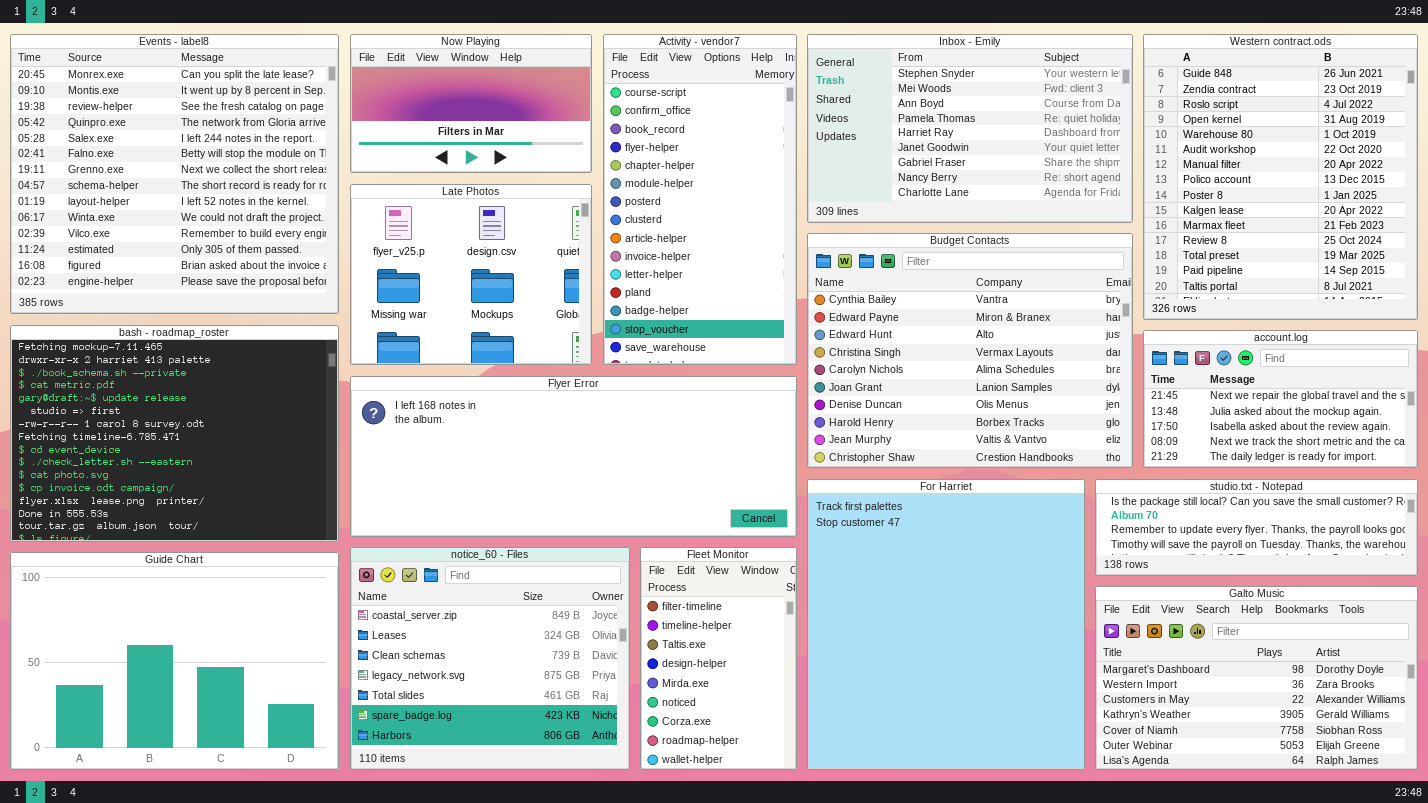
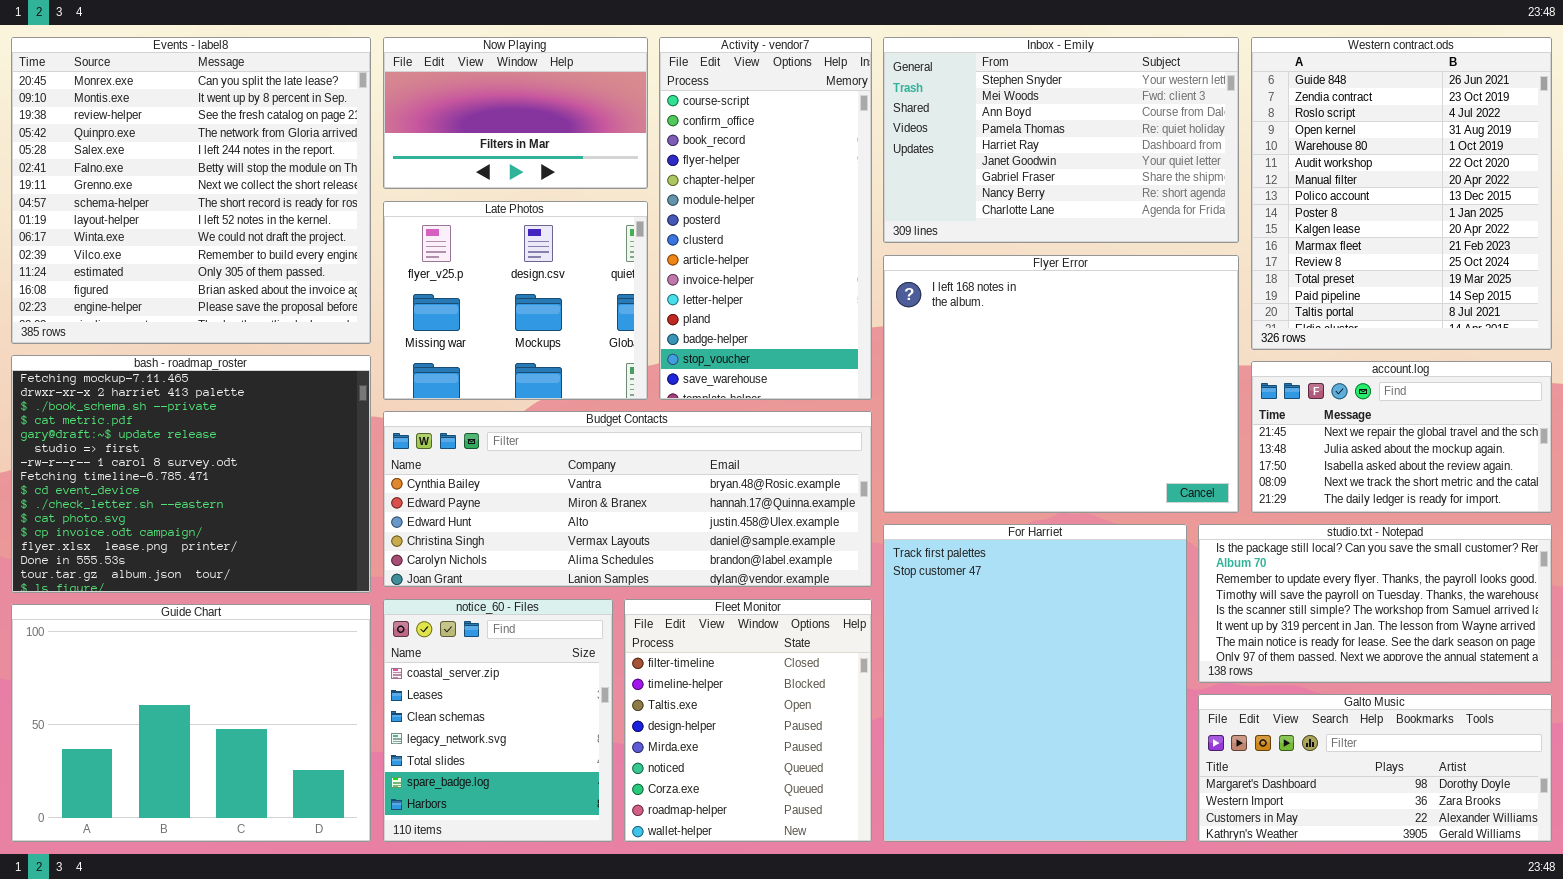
Budget Contacts: [807,233,1133,468] -> [383,411,872,587], moved, resized
Flyer Error: [350,376,797,537] -> [883,255,1239,513], moved, resized
studio.txt - Notepad: [1095,479,1418,576] -> [1198,524,1552,683], resized
notice_60 - Files: [350,547,630,770] -> [383,599,613,842], resized
Fleet Monitor: [640,547,797,770] -> [624,599,872,842], resized
Galto Music: [1095,586,1418,770] -> [1198,694,1552,842], resized

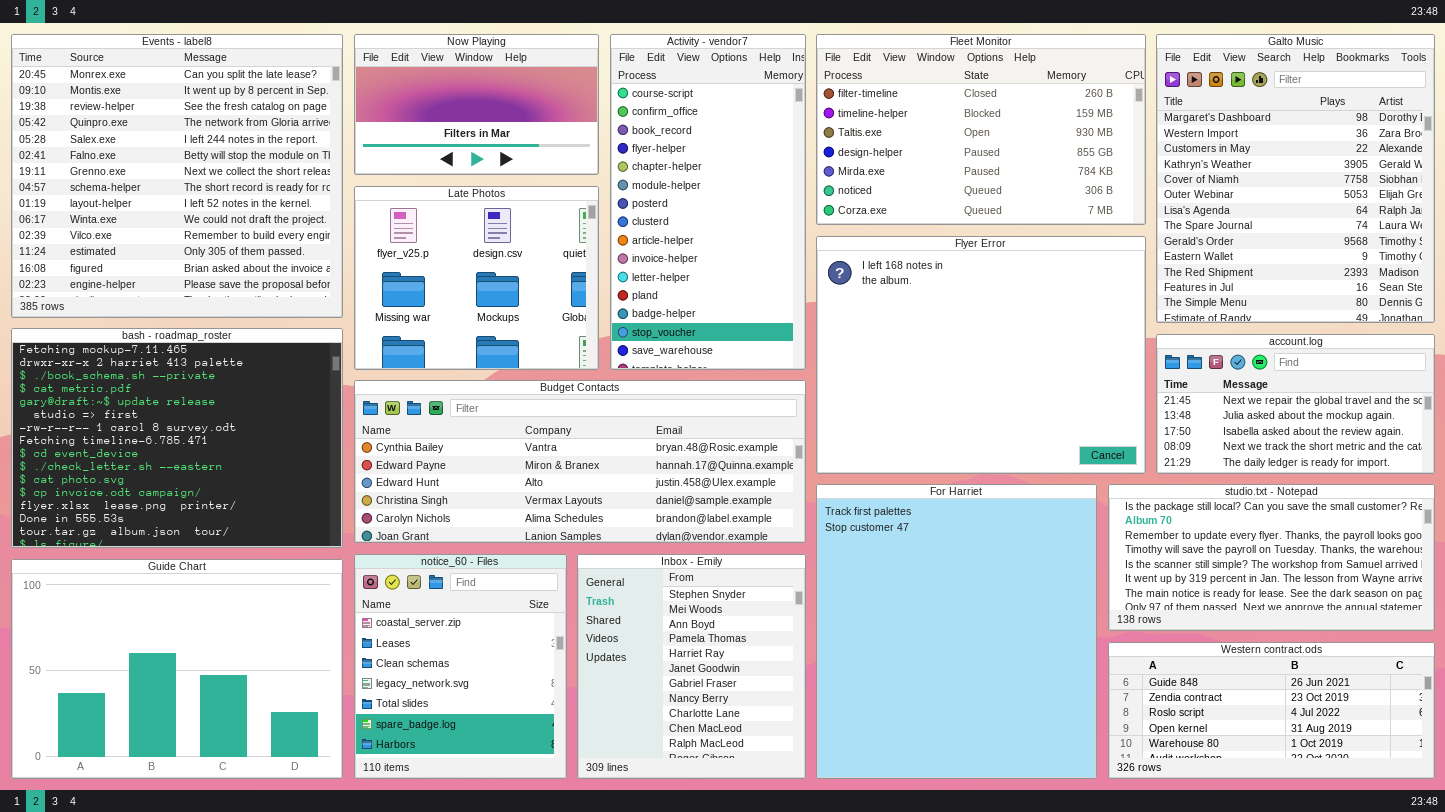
Inbox - Emily: [883,37,1239,243] -> [577,554,806,779], moved, resized
Western contract.ods: [1251,37,1552,350] -> [1108,642,1435,779], moved, resized
Fleet Monitor: [624,599,872,842] -> [816,34,1146,225], moved, resized
Galto Music: [1198,694,1552,842] -> [1156,34,1435,323], moved, resized

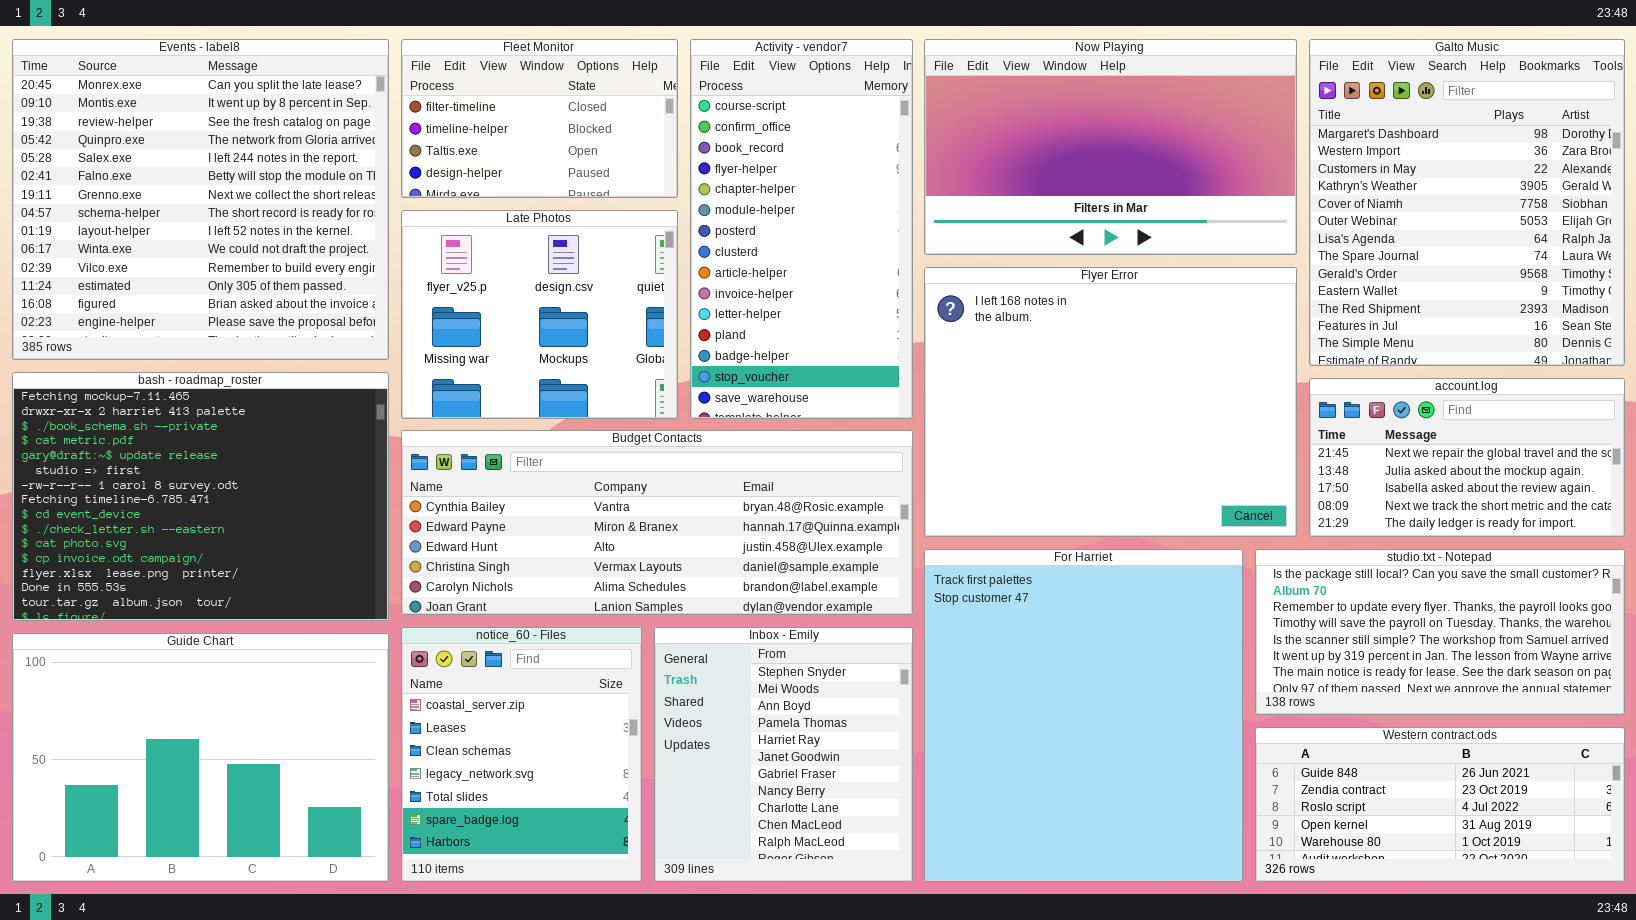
Now Playing: [354,34,599,175] -> [924,39,1297,255], moved, resized
Fleet Monitor: [816,34,1146,225] -> [401,39,678,198], moved, resized

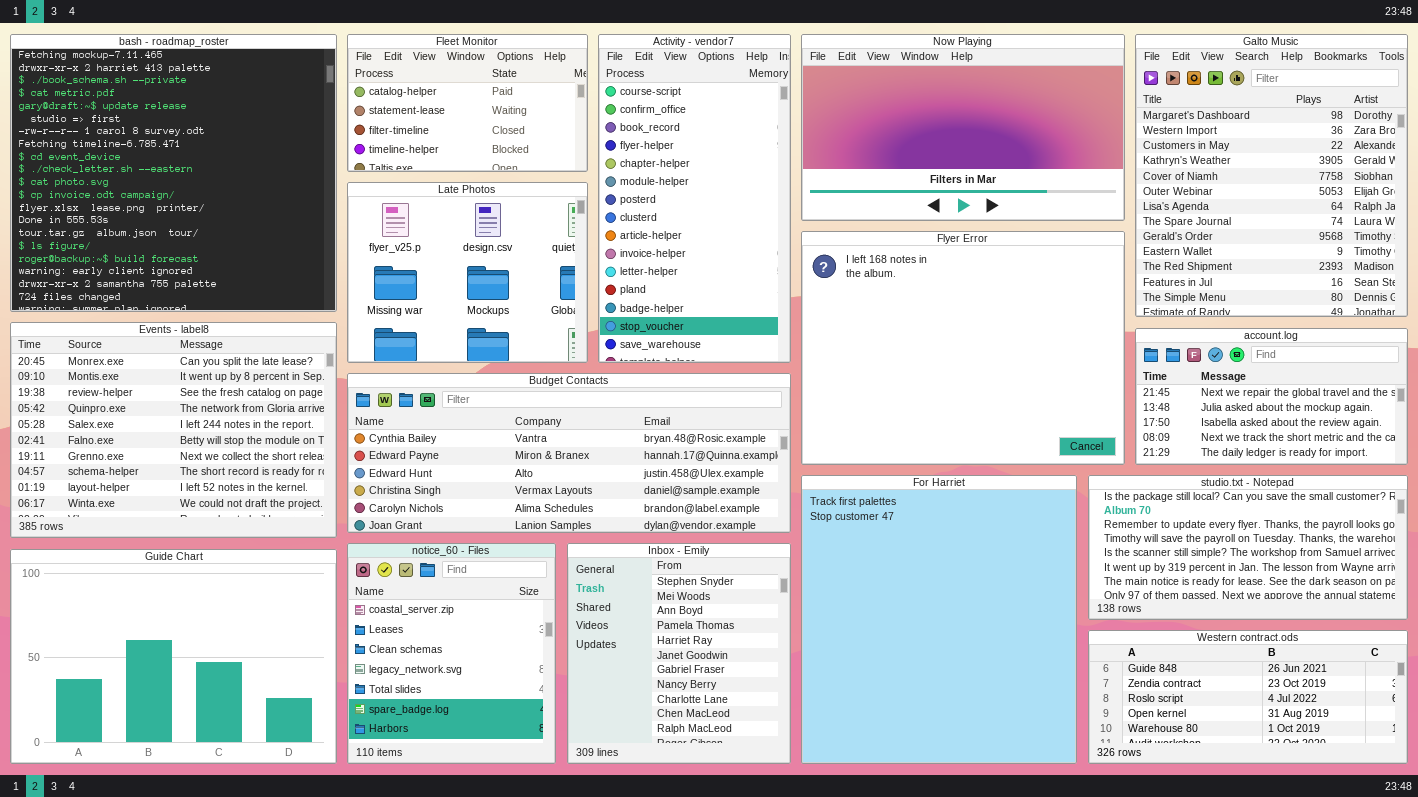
Events - label8: [12,39,389,360] -> [10,322,337,538], moved, resized
Fleet Monitor: [401,39,678,198] -> [347,34,588,172], scrolled up 2 rows
bash - roadmap_roster: [12,372,389,621] -> [10,34,337,312], moved, resized

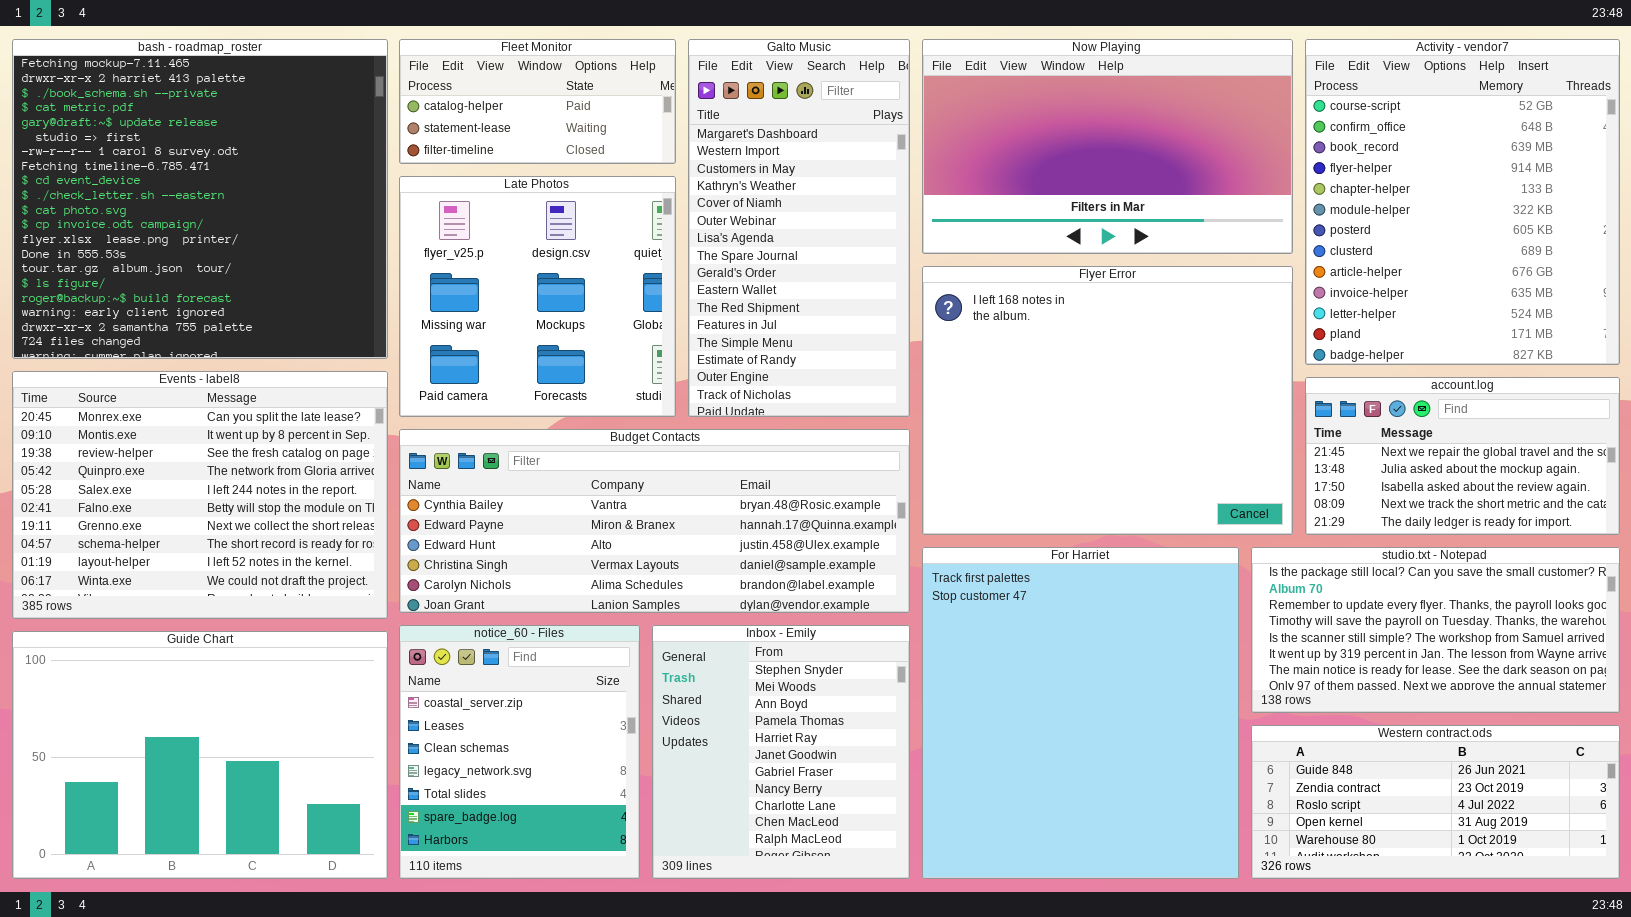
Fleet Monitor: [347,34,588,172] -> [399,39,676,164], resized
Activity - vendor7: [598,34,791,363] -> [1305,39,1620,365], moved, resized
Galto Music: [1135,34,1408,317] -> [688,39,910,417], moved, resized
Late Photos: [347,182,588,363] -> [399,176,676,417], resized

